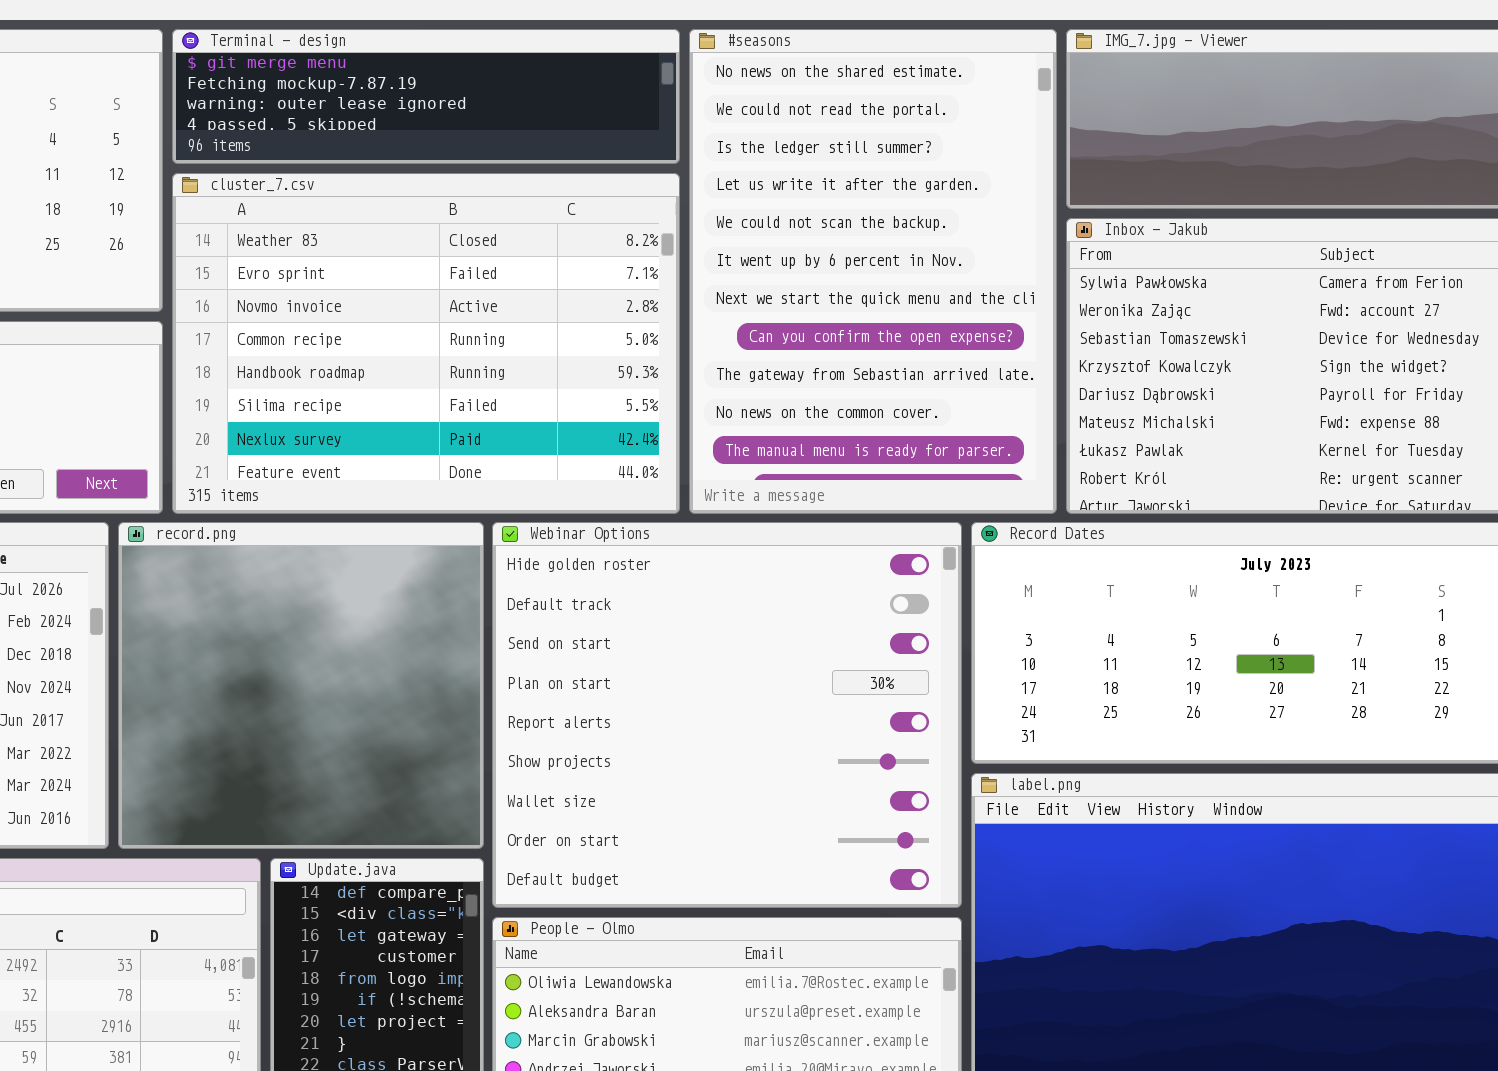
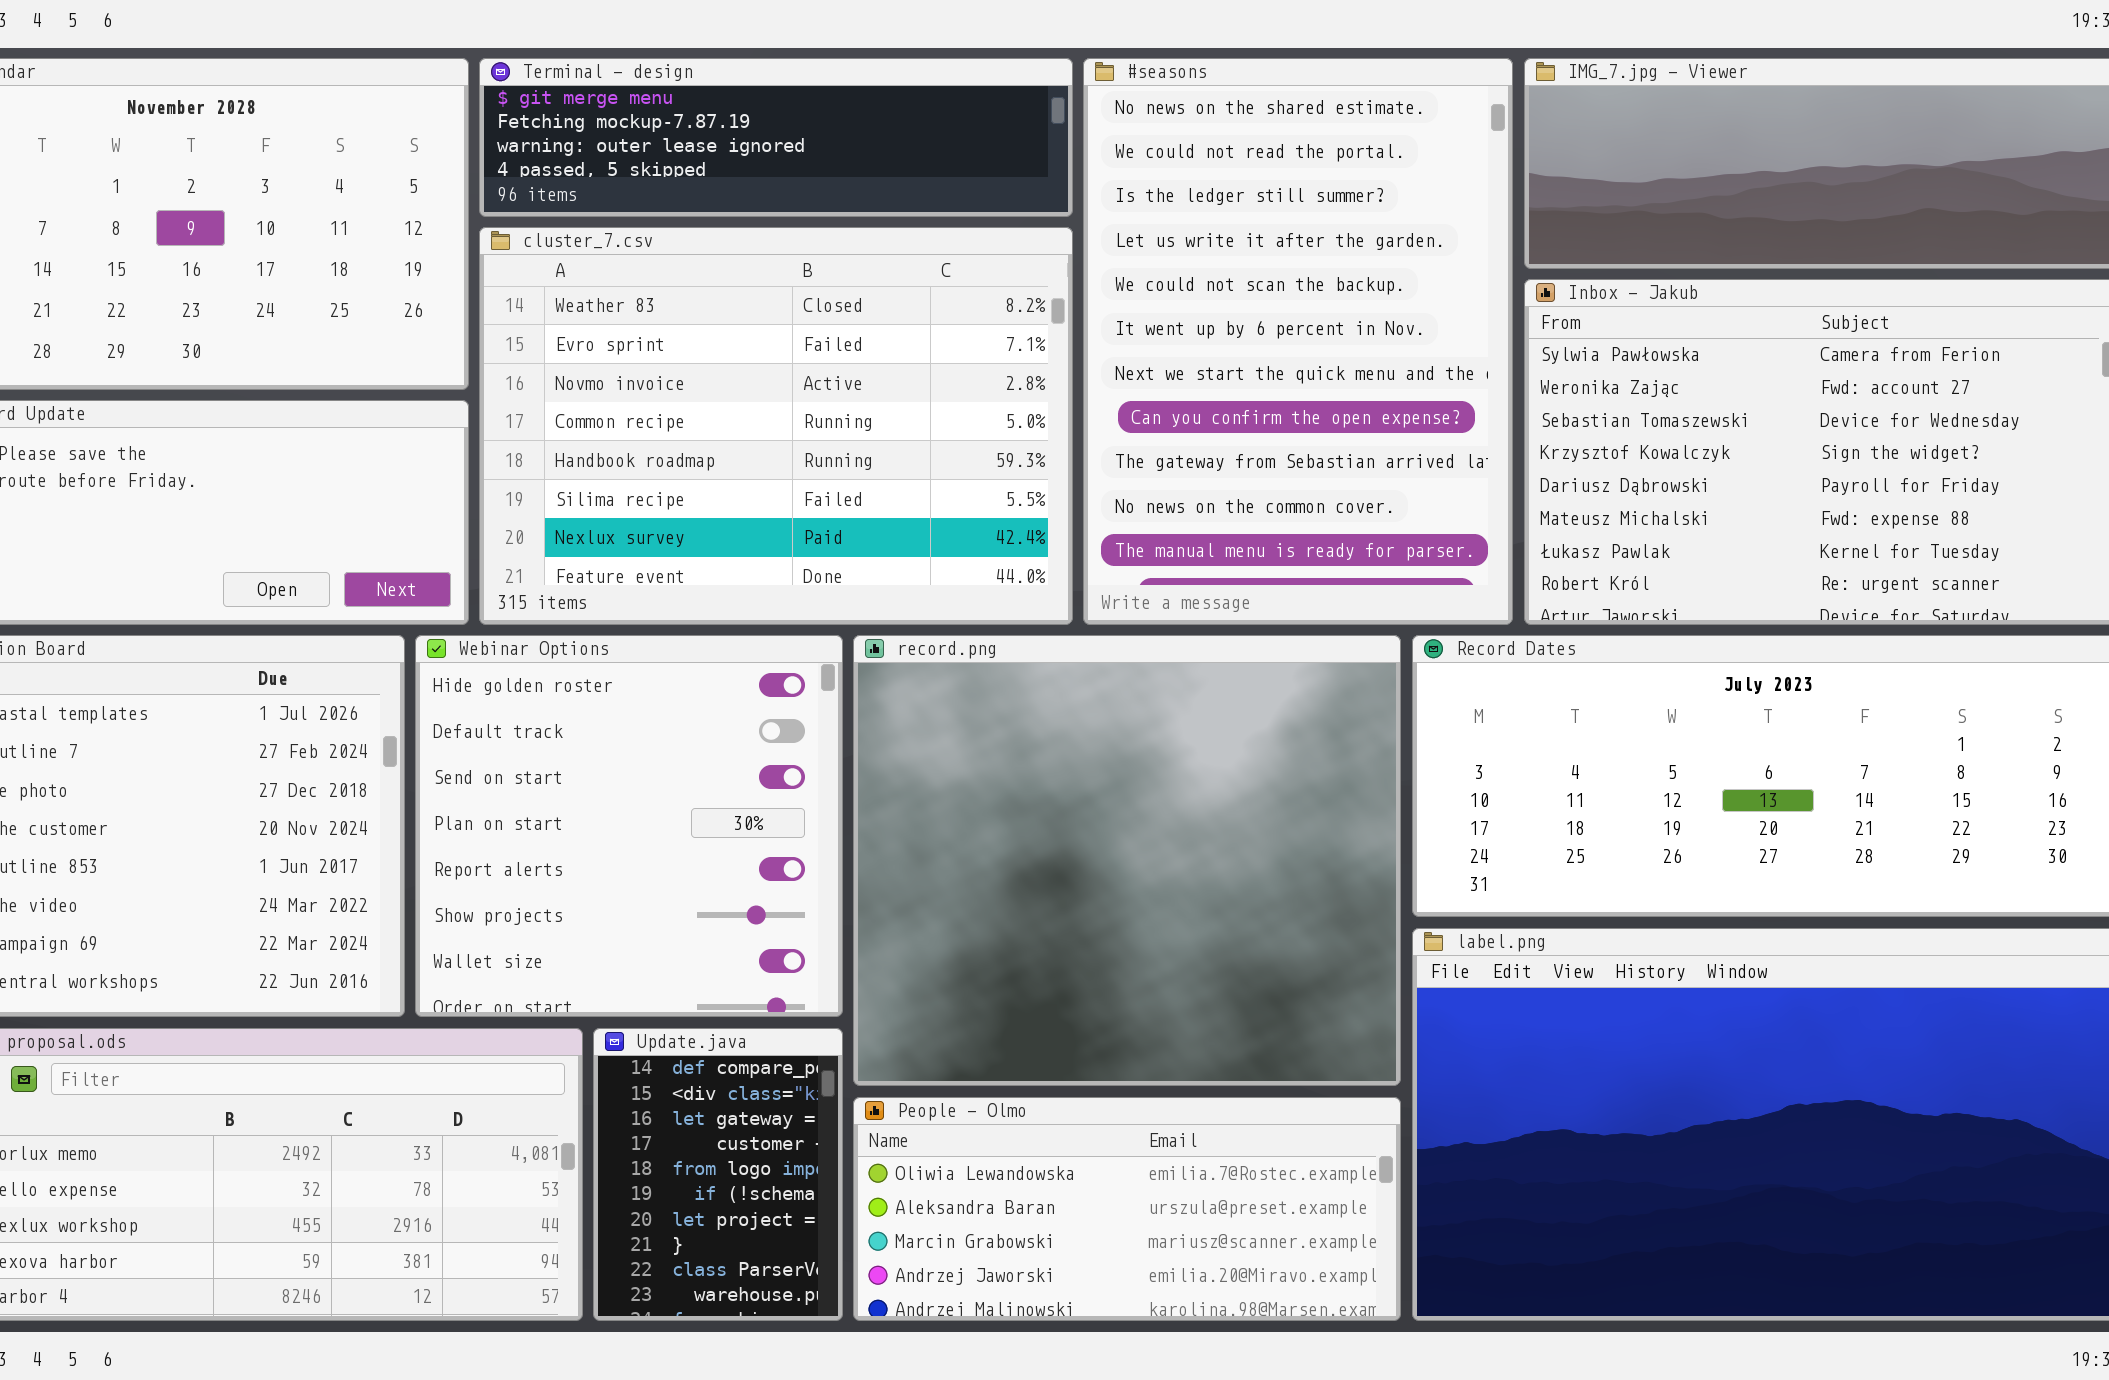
record.png: [118,522,484,849] -> [853,635,1401,1086], moved, resized
Webinar Options: [492,522,962,908] -> [415,635,843,1017], moved, resized

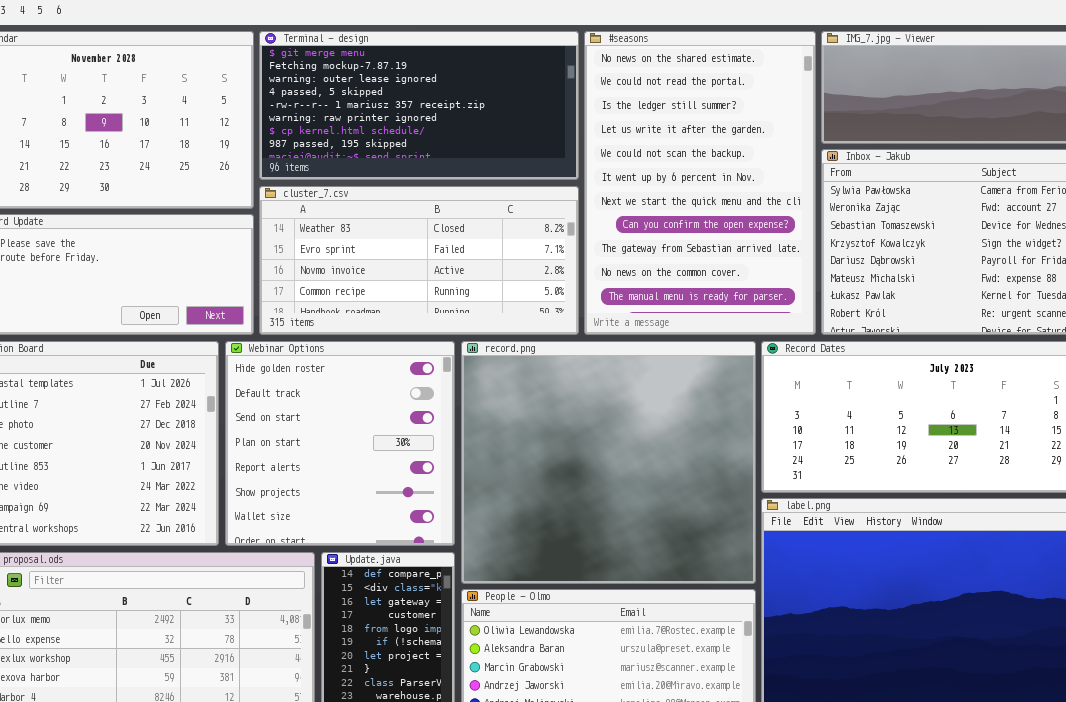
Terminal - design: [479,58,1073,217] -> [259,31,579,180], resized
cluster_7.csv: [479,227,1073,625] -> [259,186,579,335], resized

